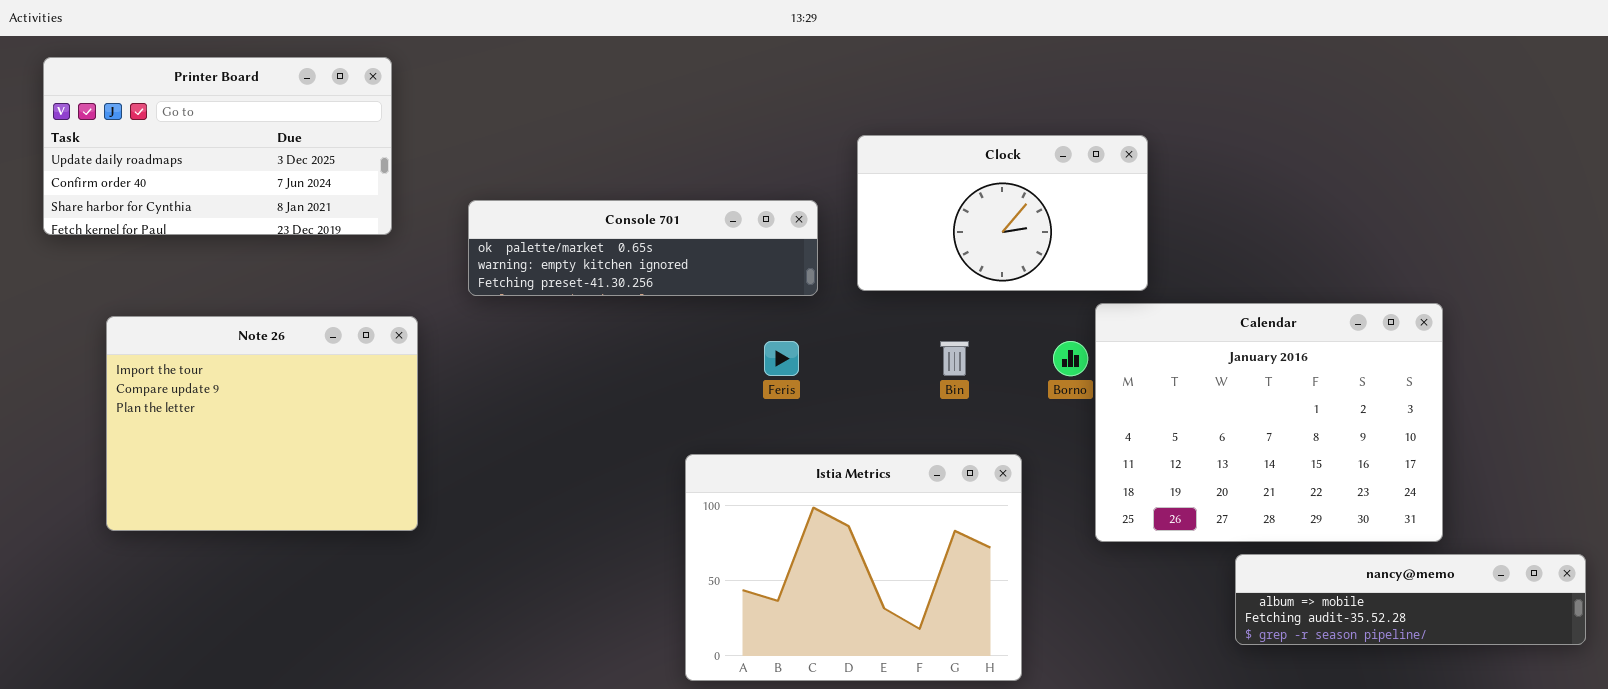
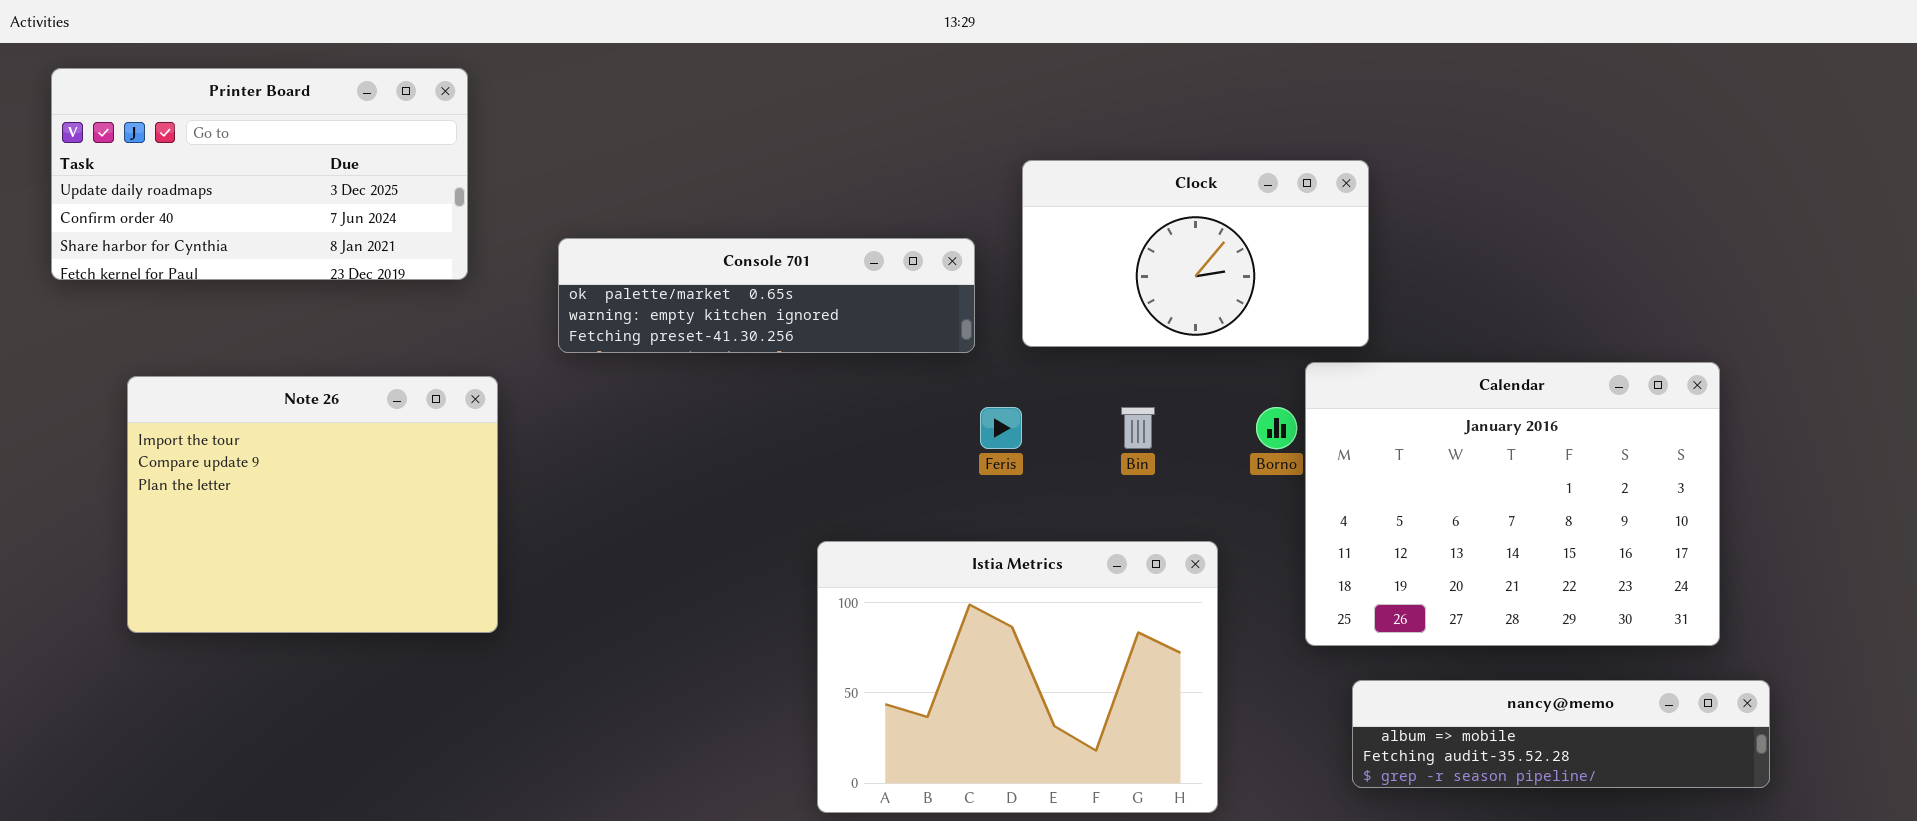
Feris: [764,341,799,376] -> [980,407,1022,449], moved
nancy@memo: [1235,554,1586,645] -> [1352,680,1770,788], moved

